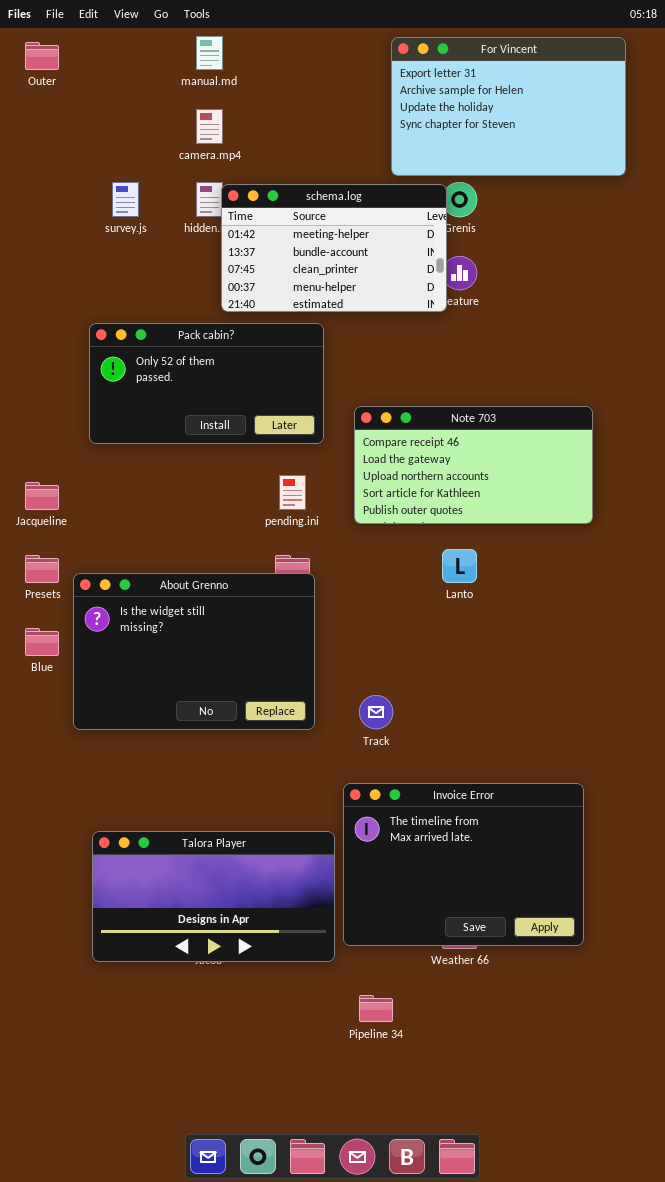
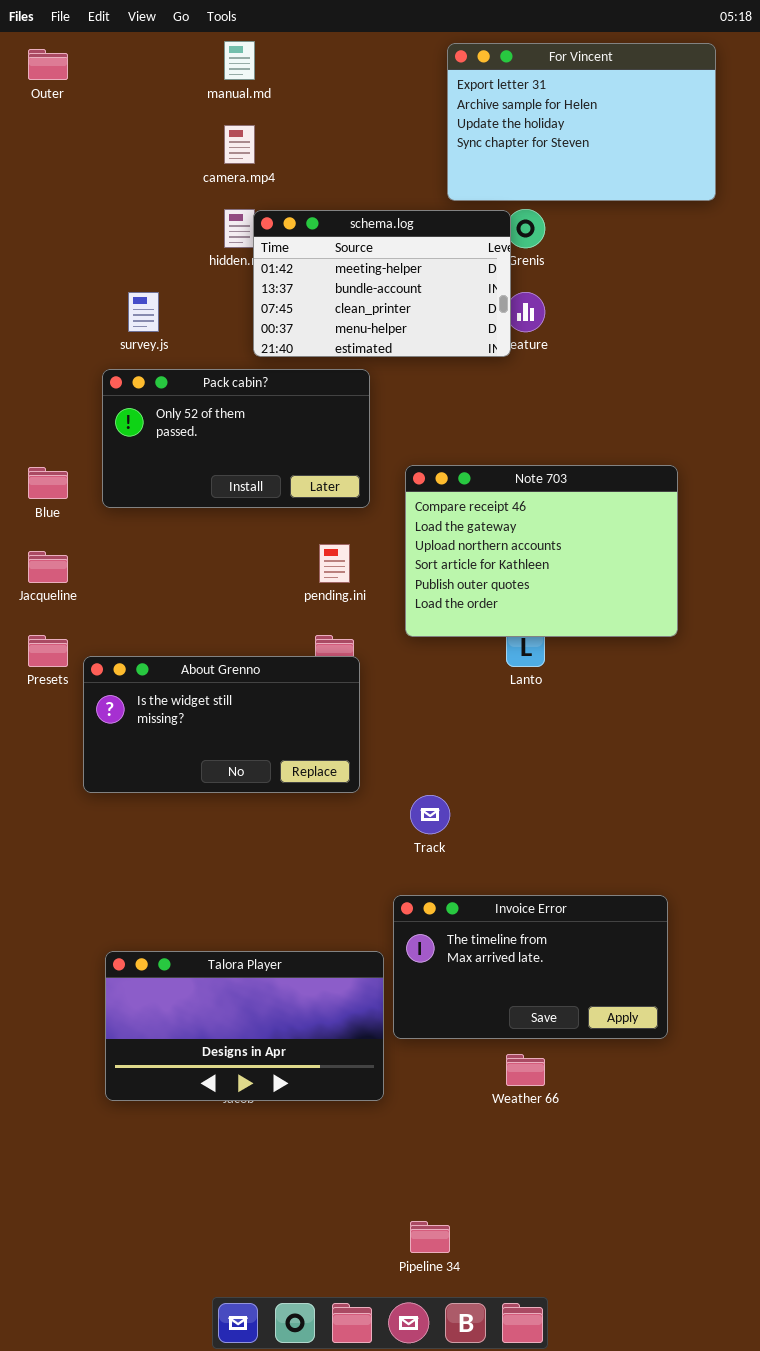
survey.js: [112,182,139,217] -> [128,292,159,332], moved
Note 703: [354,406,593,524] -> [405,465,678,637], resized
About Grenno: [73,573,315,730] -> [83,656,360,793], resized
Blue: [25,628,59,656] -> [28,467,68,499], moved
Invoice Error: [343,783,584,946] -> [393,895,668,1039], resized
Pipeline 34: [359,995,393,1022] -> [410,1221,450,1253], moved

